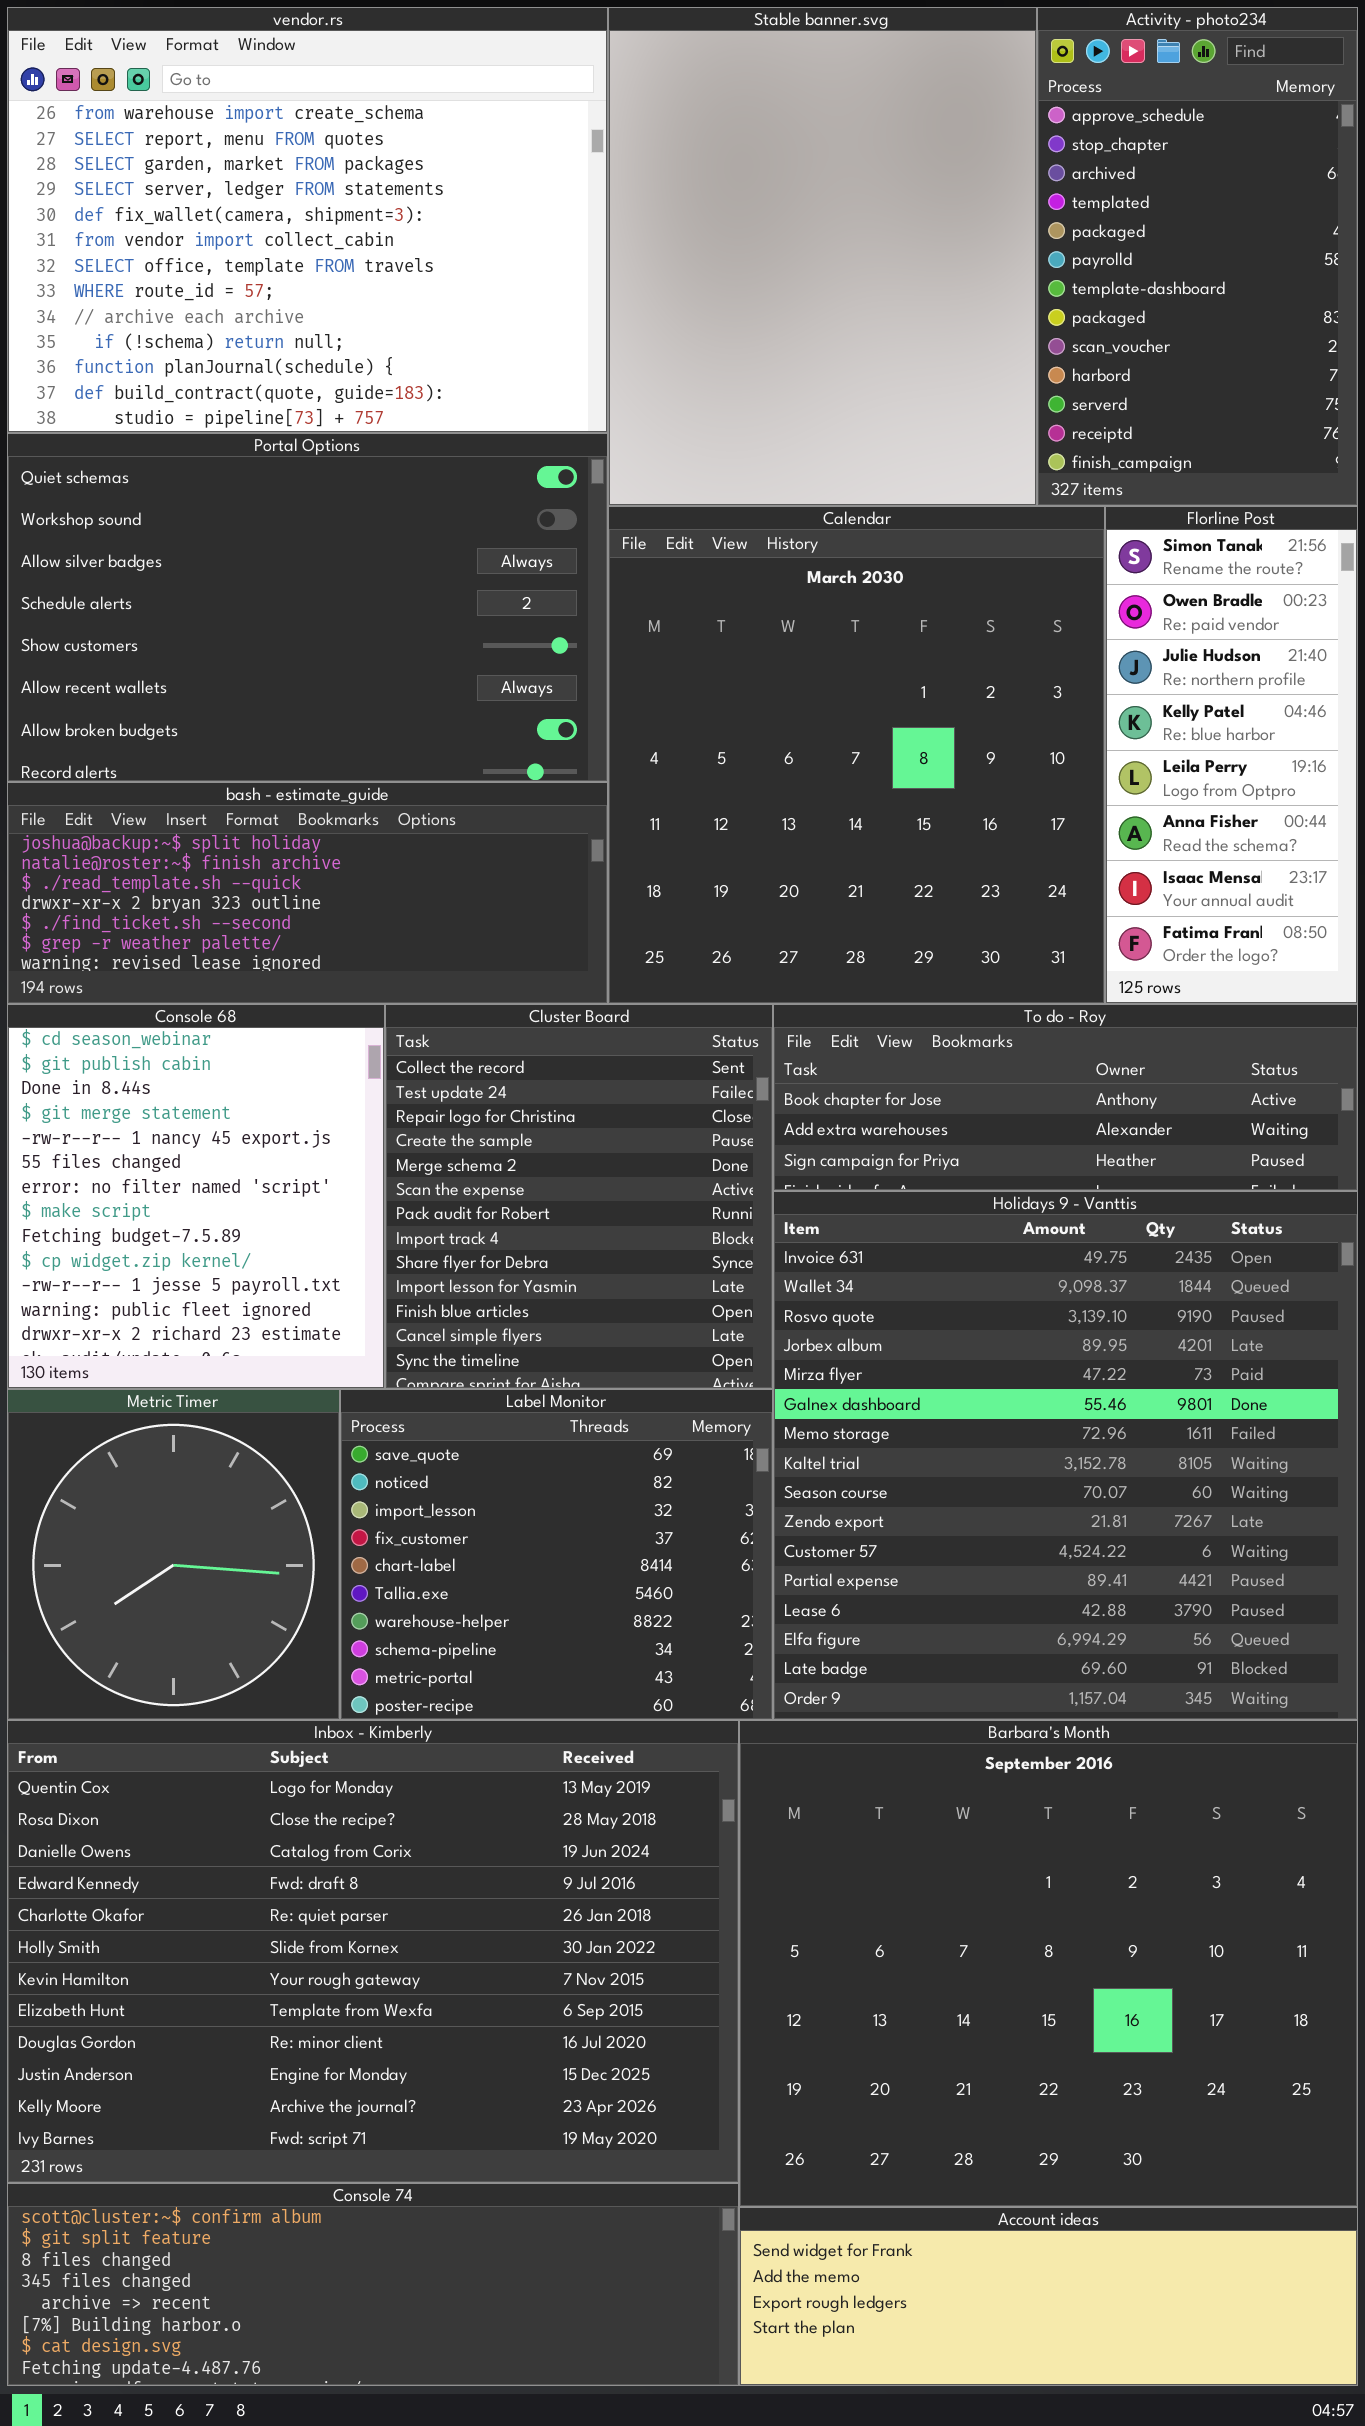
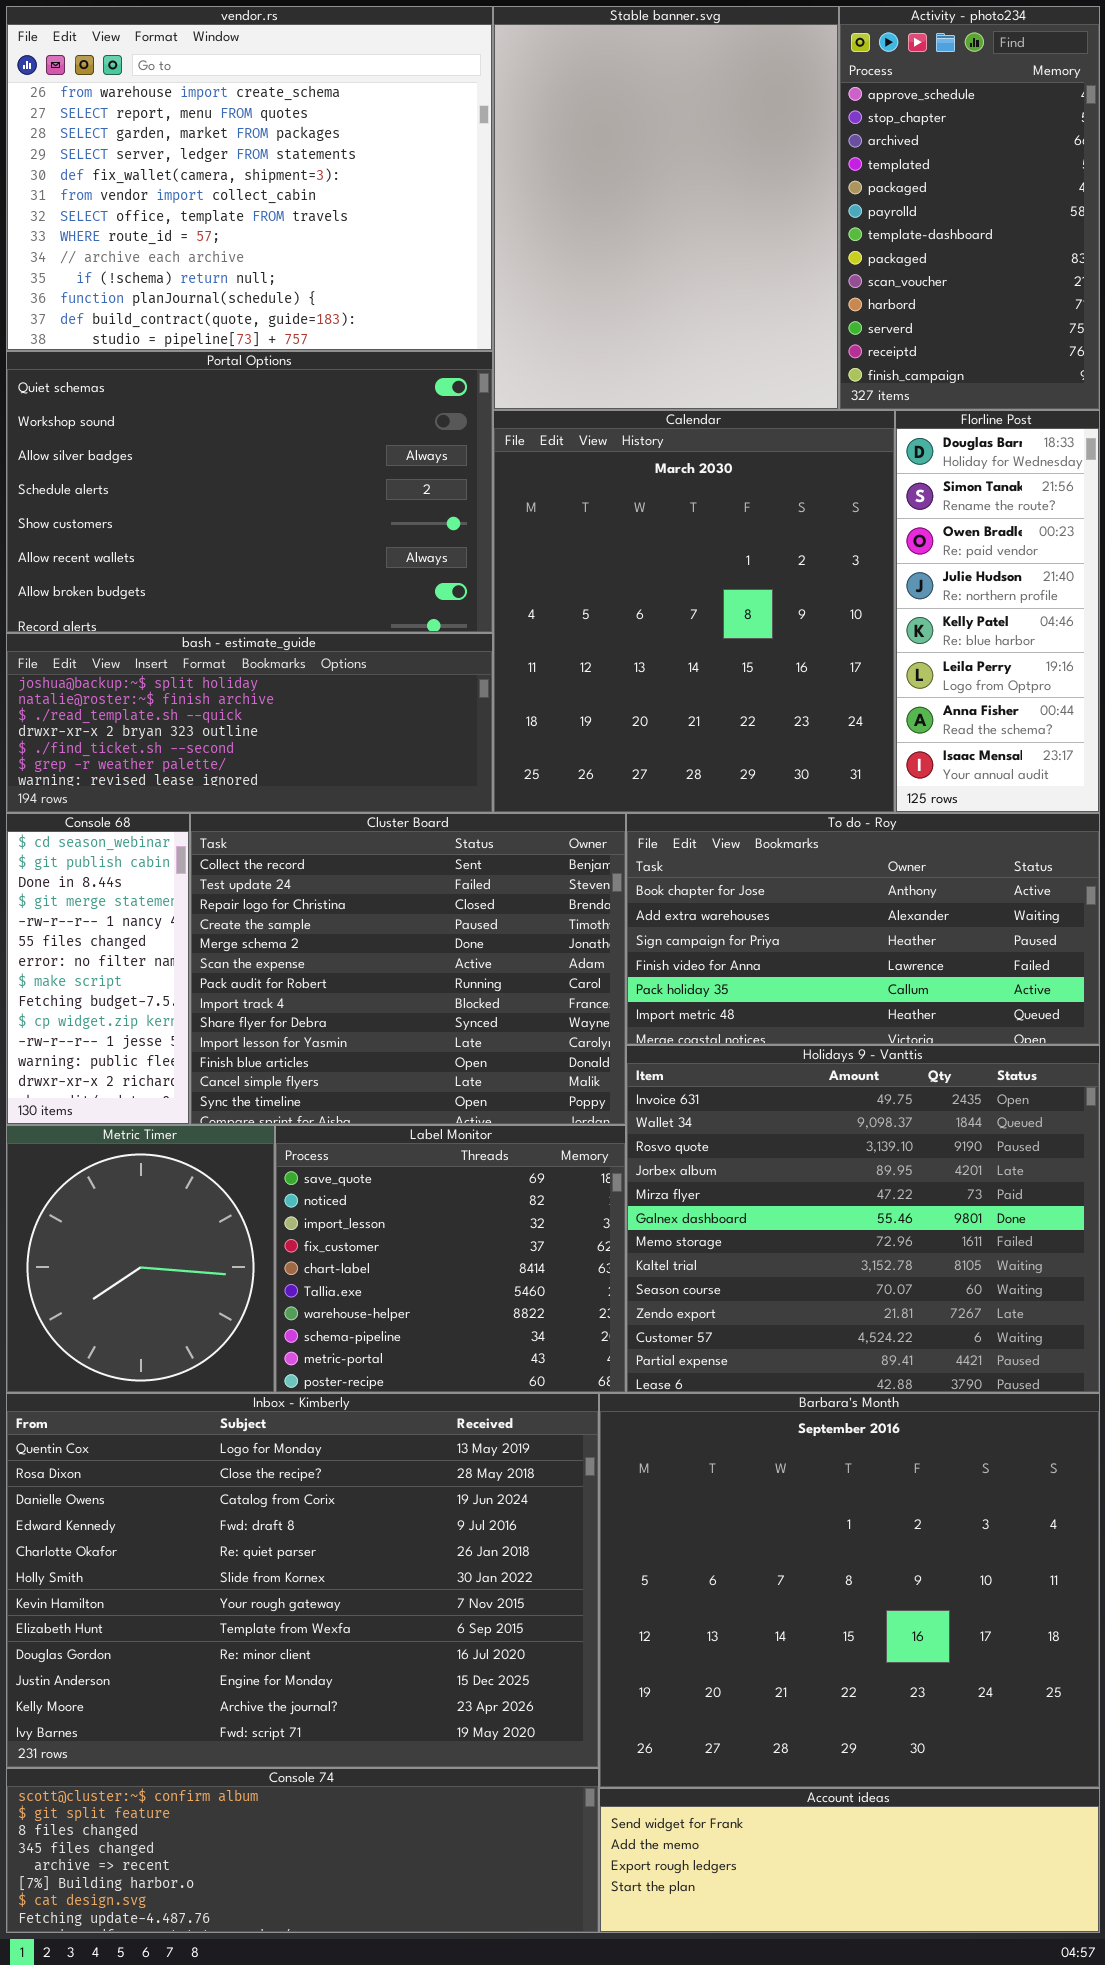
Florline Post: [1105,506,1358,1004] -> [895,410,1100,813], scrolled up 1 row
Console 68: [7,1004,385,1389] -> [6,813,190,1125], resized
Cluster Board: [385,1004,773,1389] -> [190,813,626,1125], resized
To do - Roy: [773,1004,1358,1191] -> [626,813,1100,1045], resized
Holidays 9 - Vanttis: [773,1191,1358,1720] -> [626,1045,1100,1393], resized

